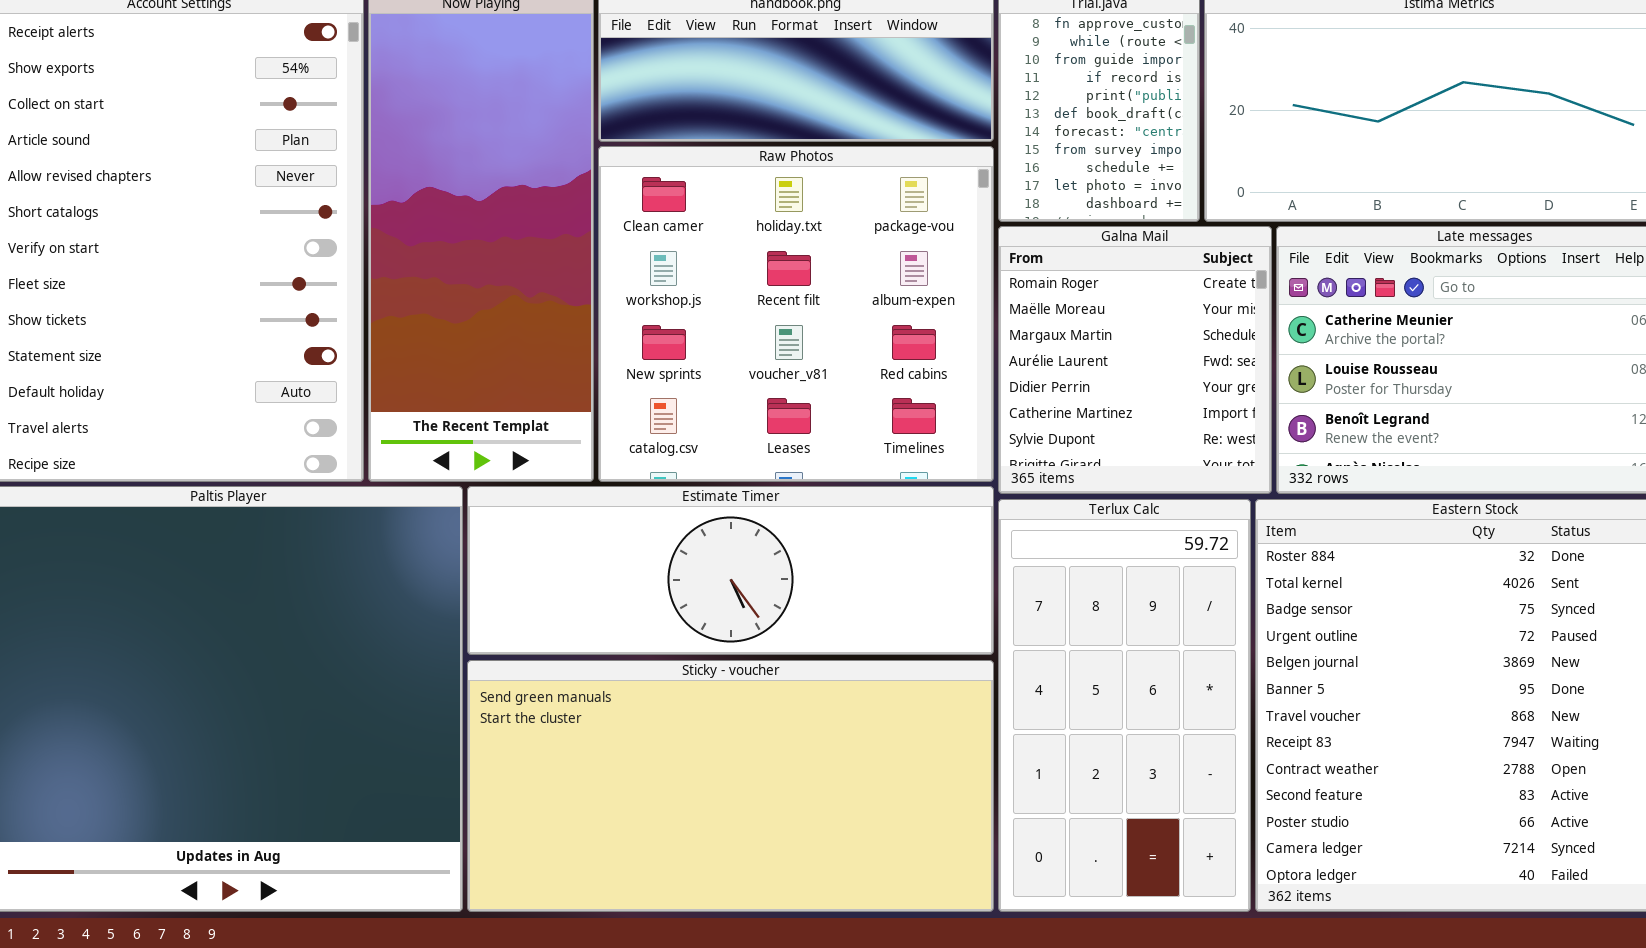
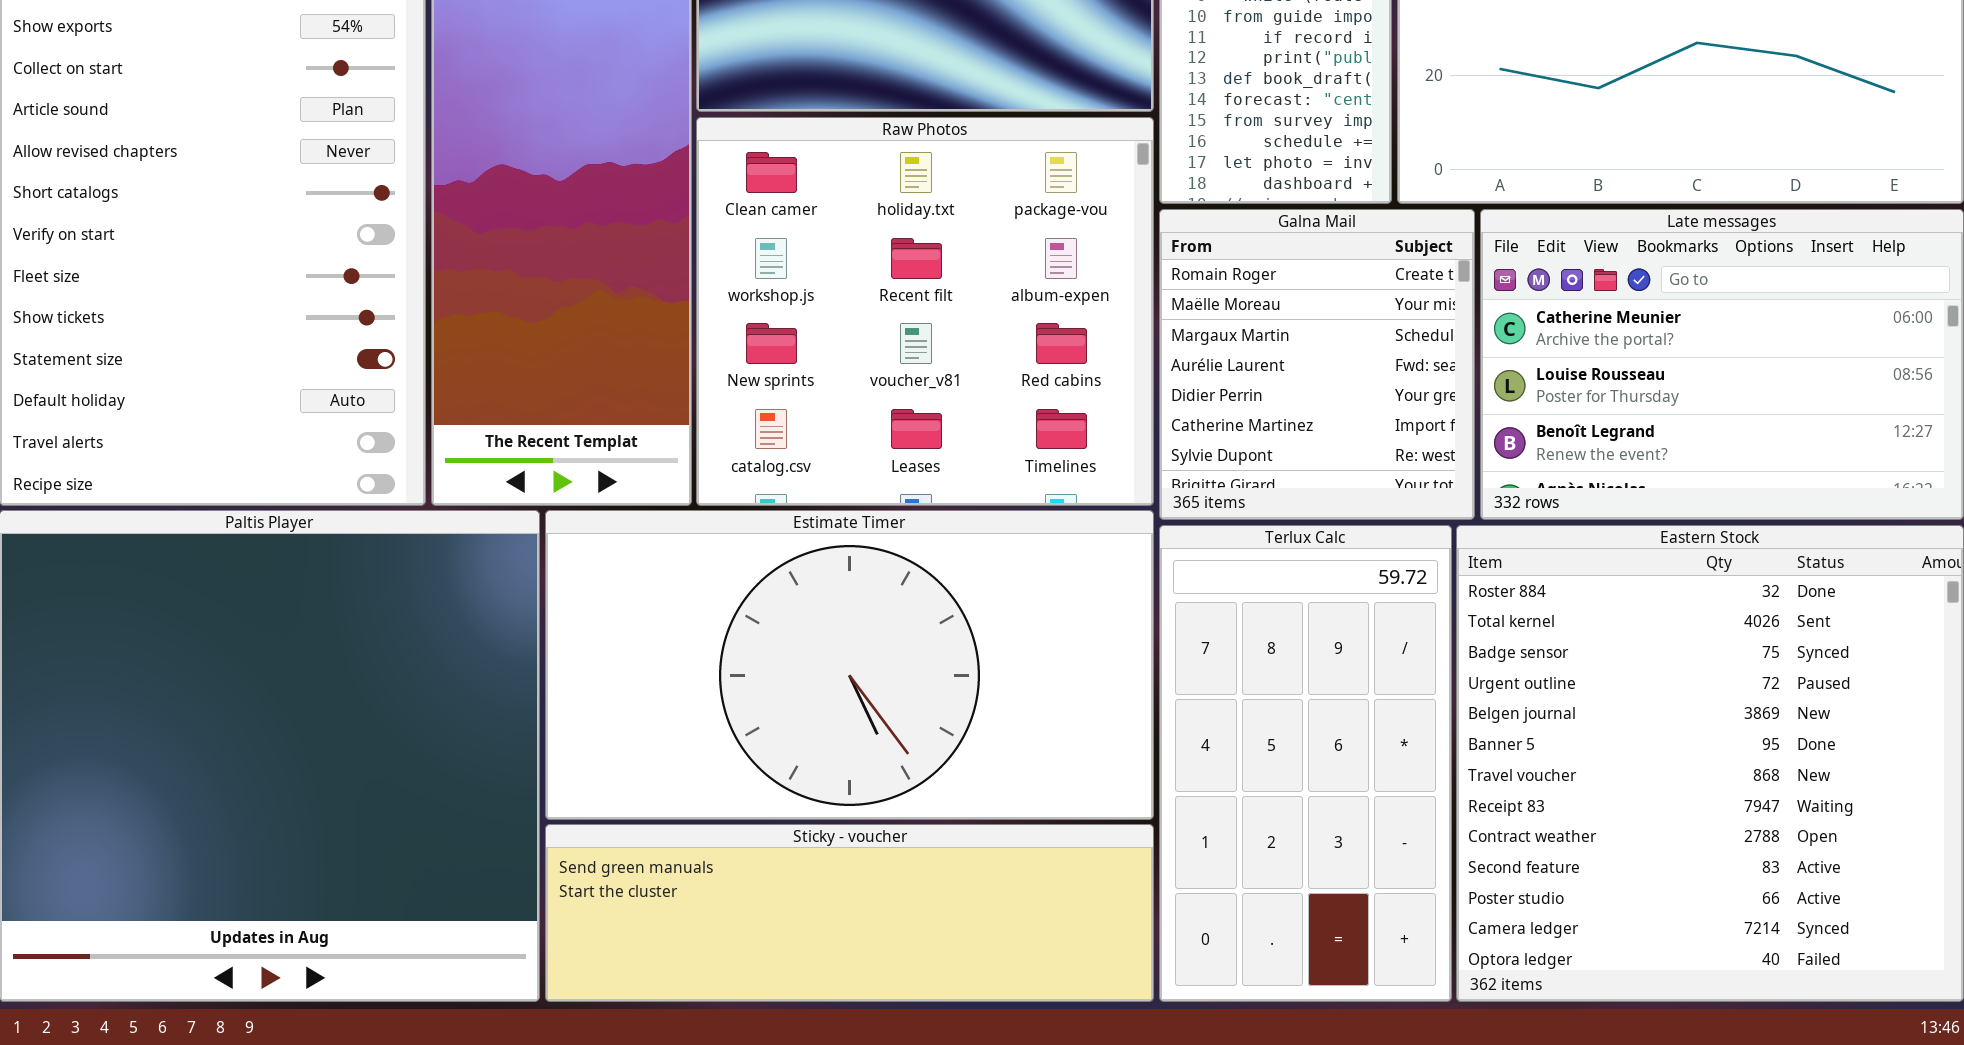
Estimate Timer: [467,486,994,655] -> [545,510,1154,820], resized
Sticky - voucher: [467,660,994,912] -> [545,824,1154,1002], resized

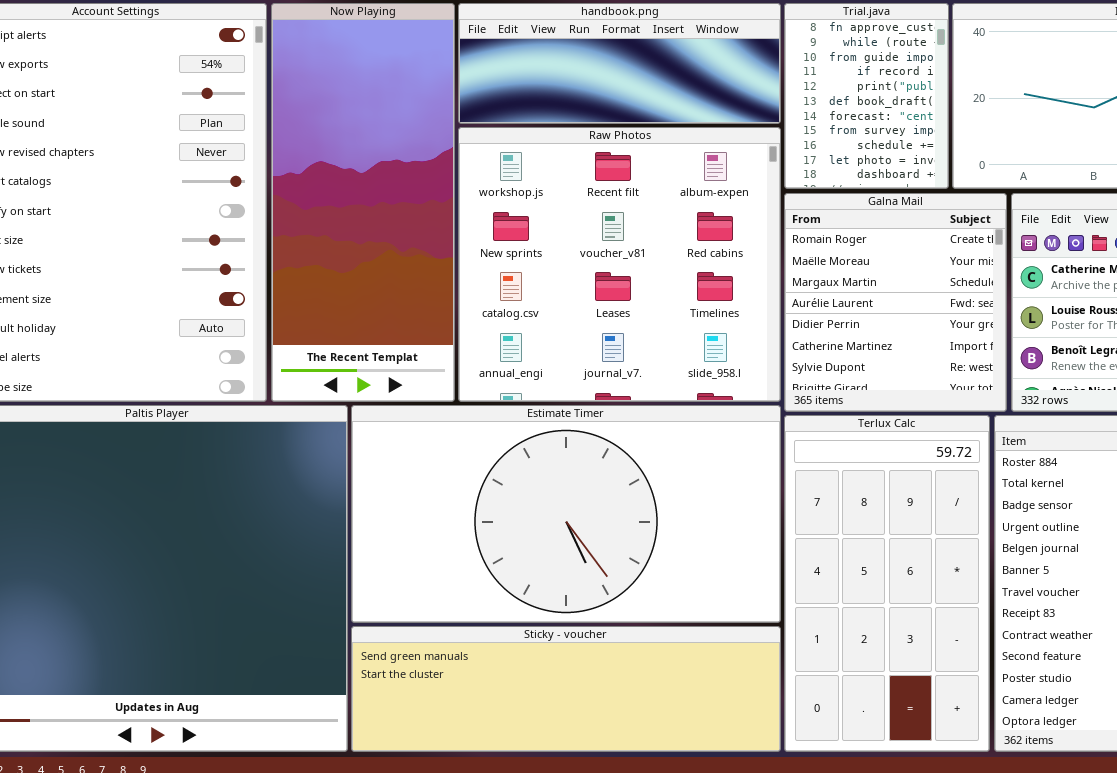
Raw Photos: [696,117,1154,506] -> [458,127,781,402], scrolled down 1 row

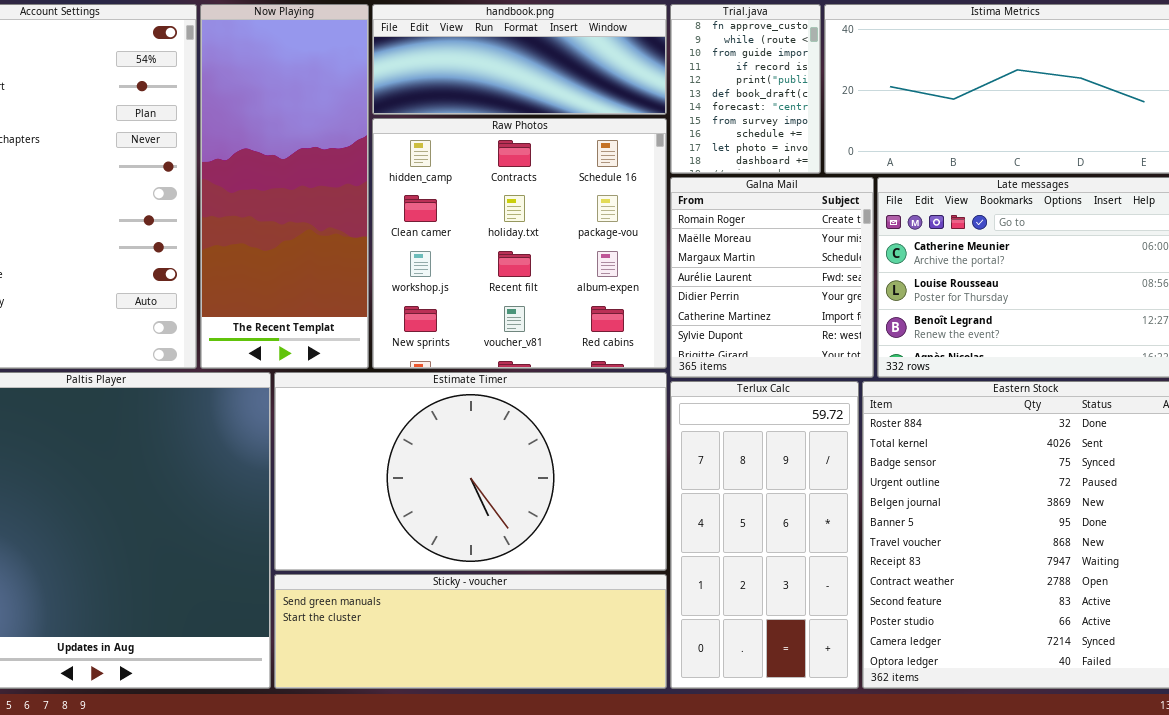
Raw Photos: [458,127,781,402] -> [372,118,667,369], scrolled up 2 rows

